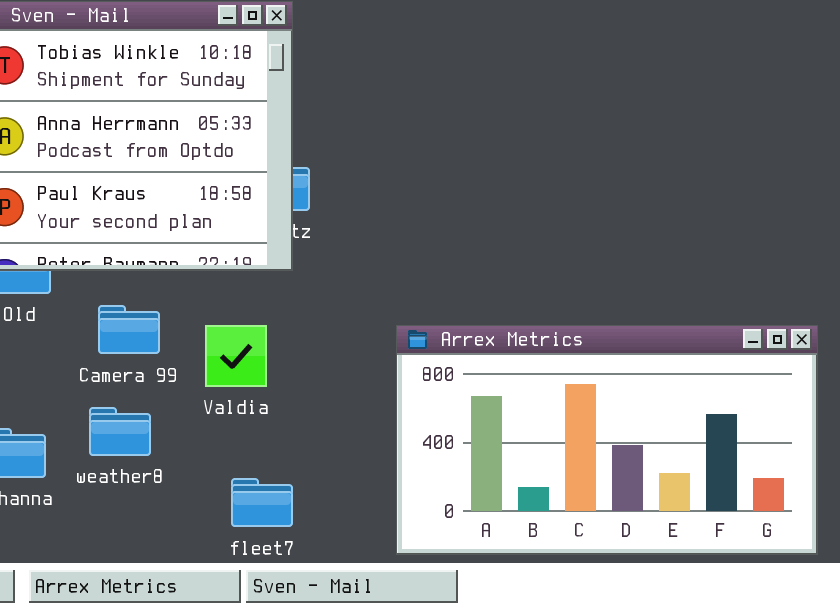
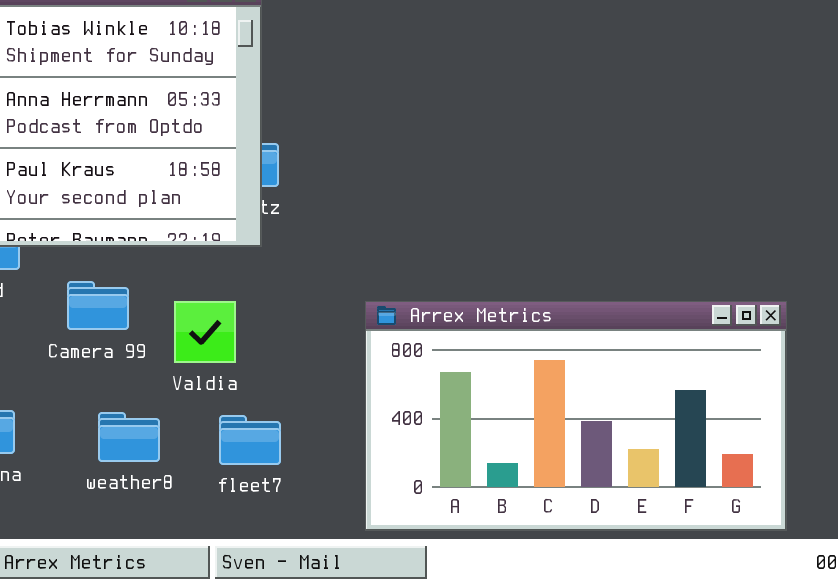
weather8: [89,407,151,456] -> [98,412,160,462], moved
fleet7: [231,478,293,527] -> [219,415,281,465], moved

